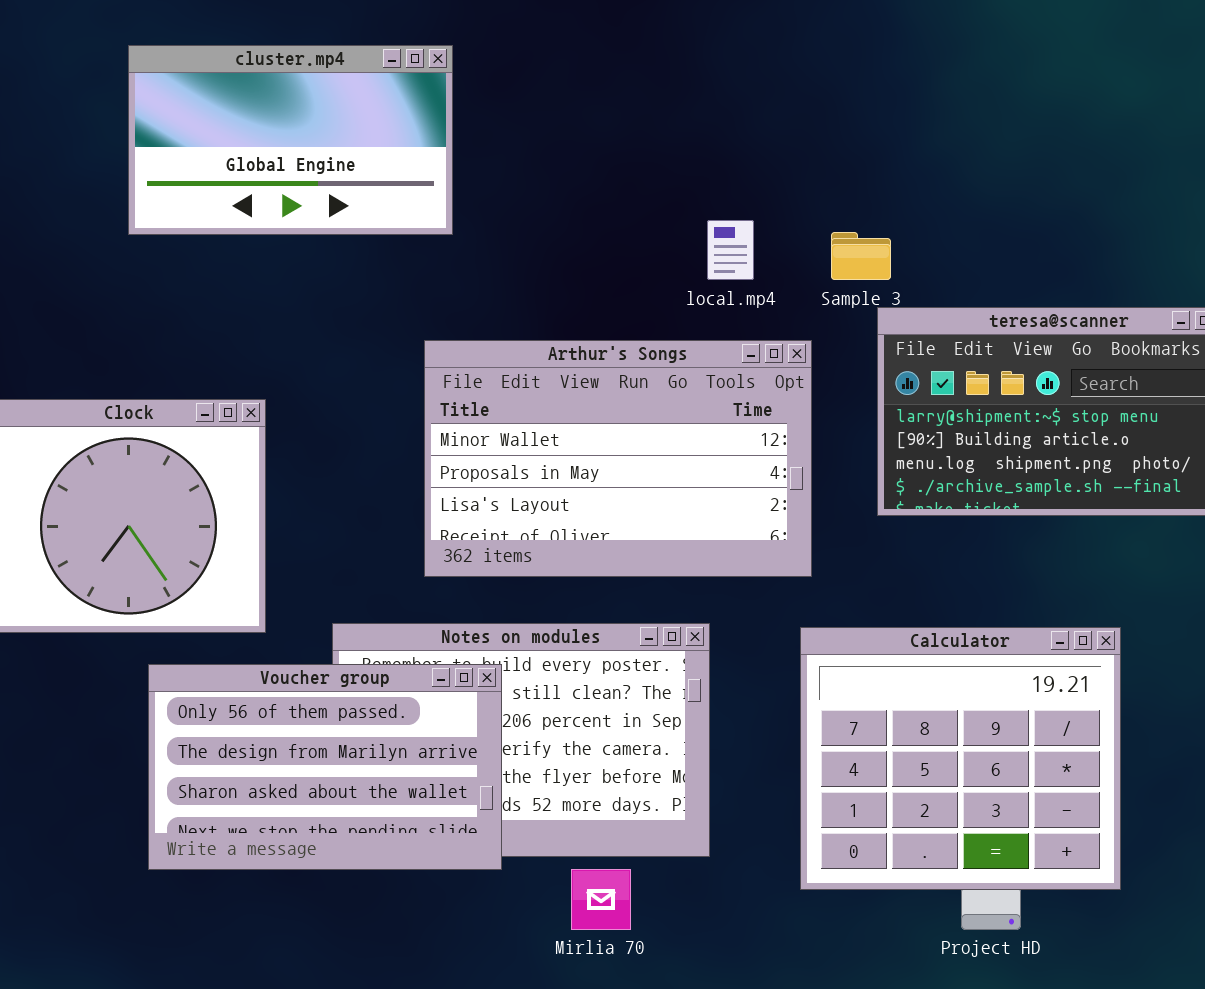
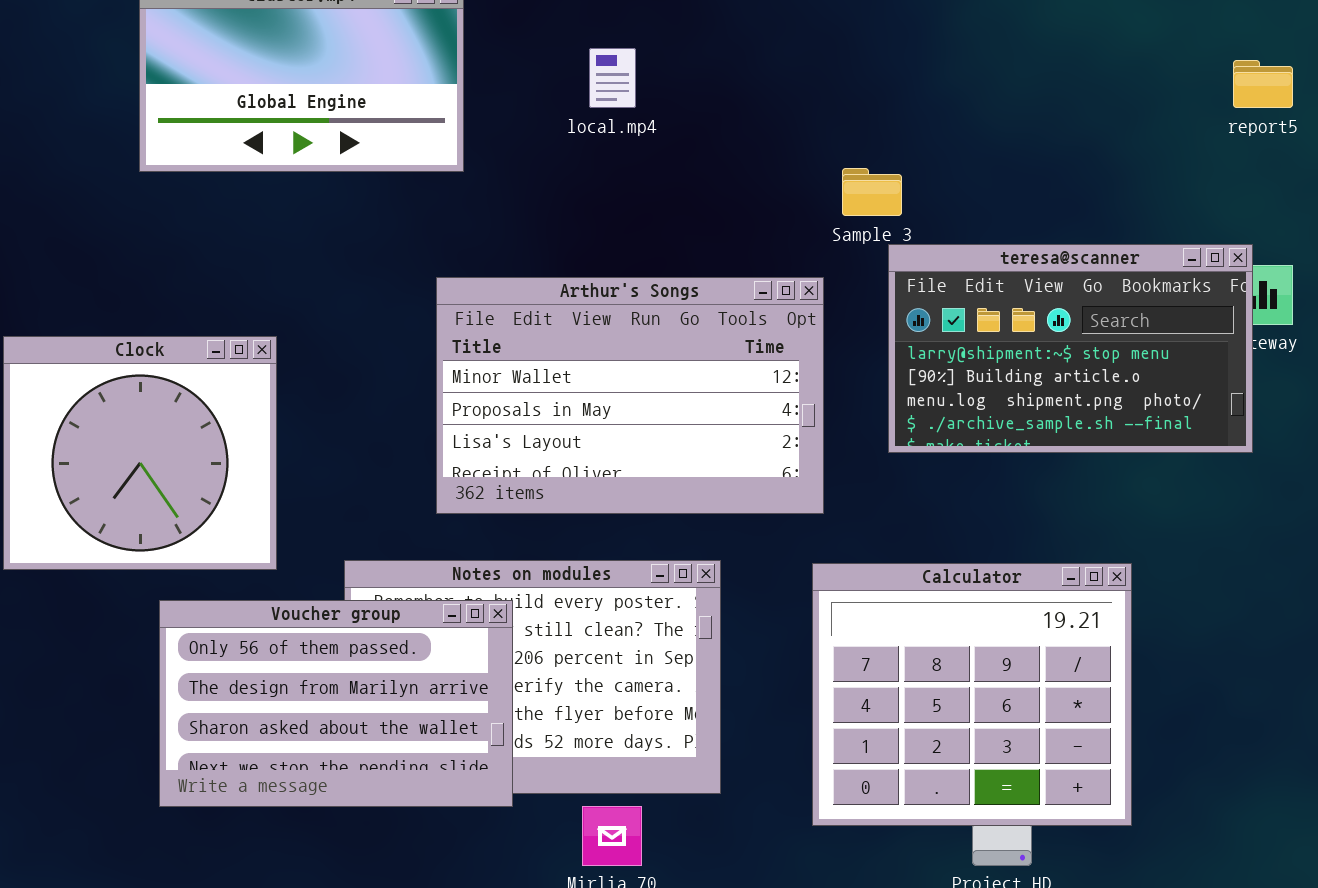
local.mp4: [707,220,754,280] -> [589,48,636,108], moved

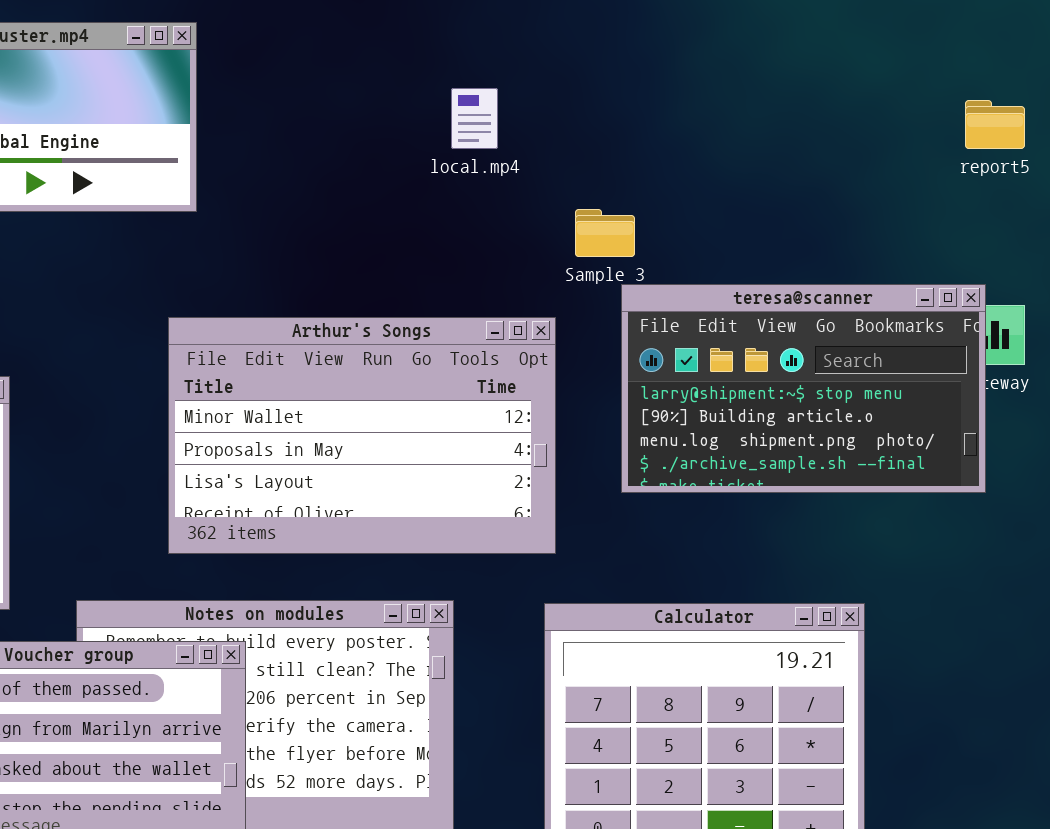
local.mp4: [589,48,636,108] -> [451,88,498,149], moved

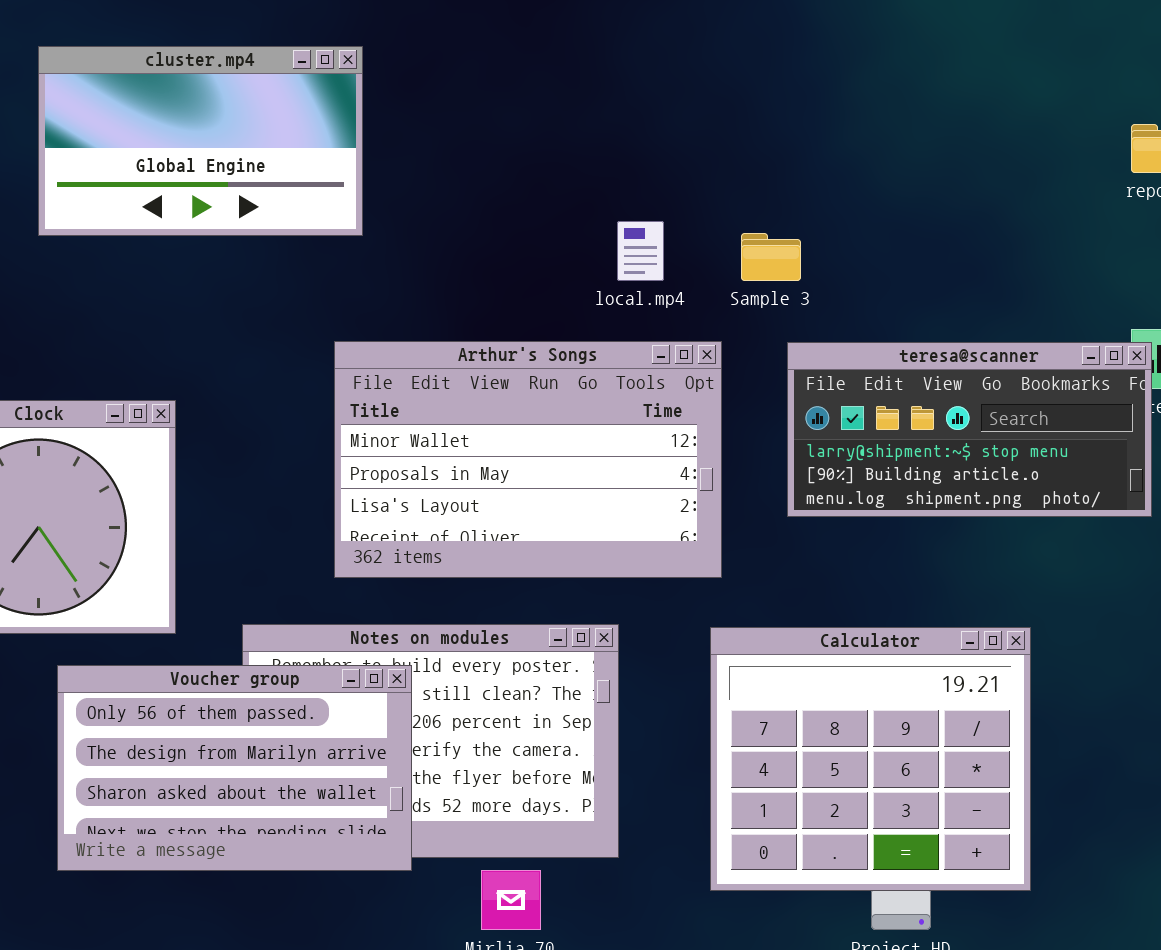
local.mp4: [451,88,498,149] -> [617,221,664,281], moved
teresa@scanner: [621,284,986,493] -> [787,342,1152,517], resized

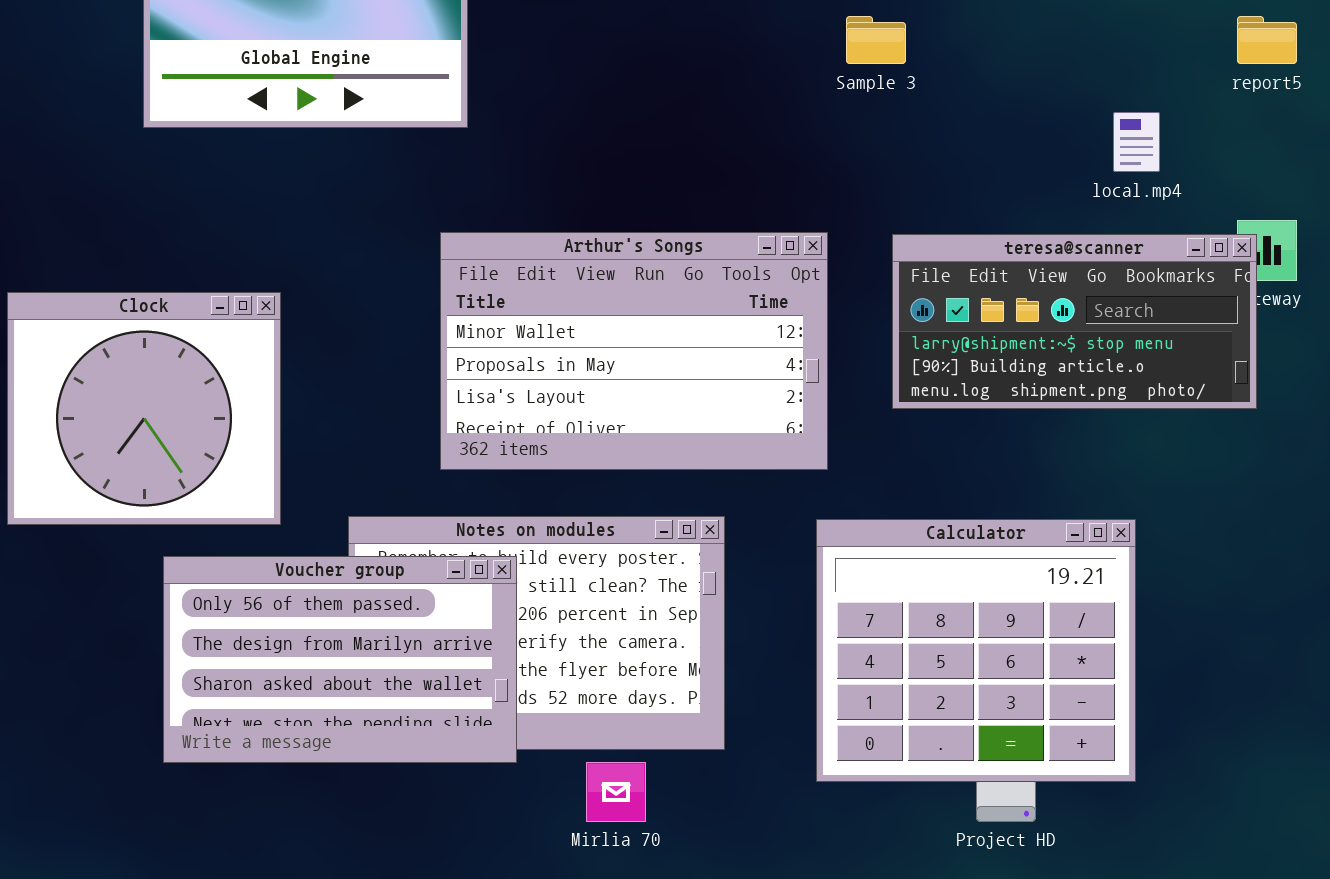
local.mp4: [617,221,664,281] -> [1113,112,1160,172], moved
Sample 3: [741,233,801,281] -> [846,16,906,64], moved

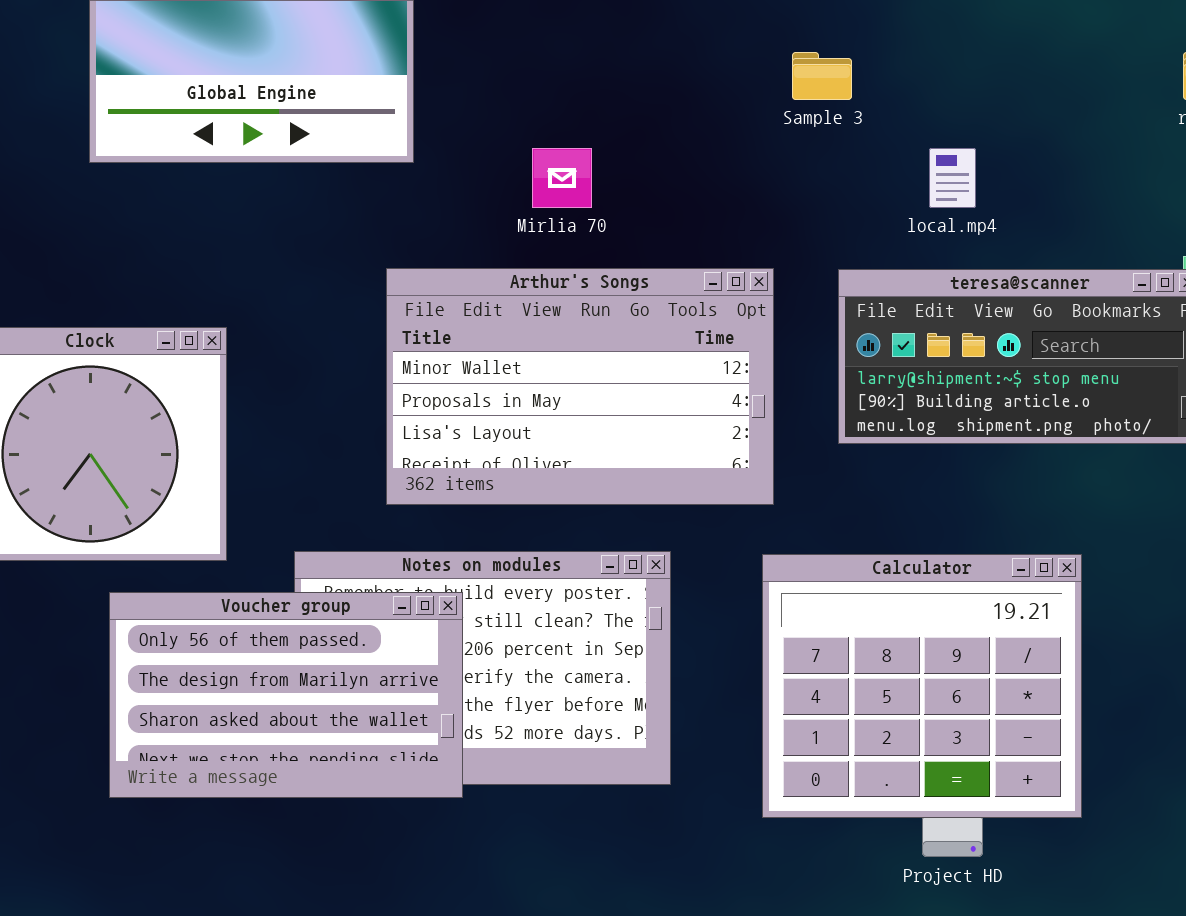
local.mp4: [1113,112,1160,172] -> [929,148,976,208], moved
Mirlia 70: [586,762,646,822] -> [532,148,592,208], moved

